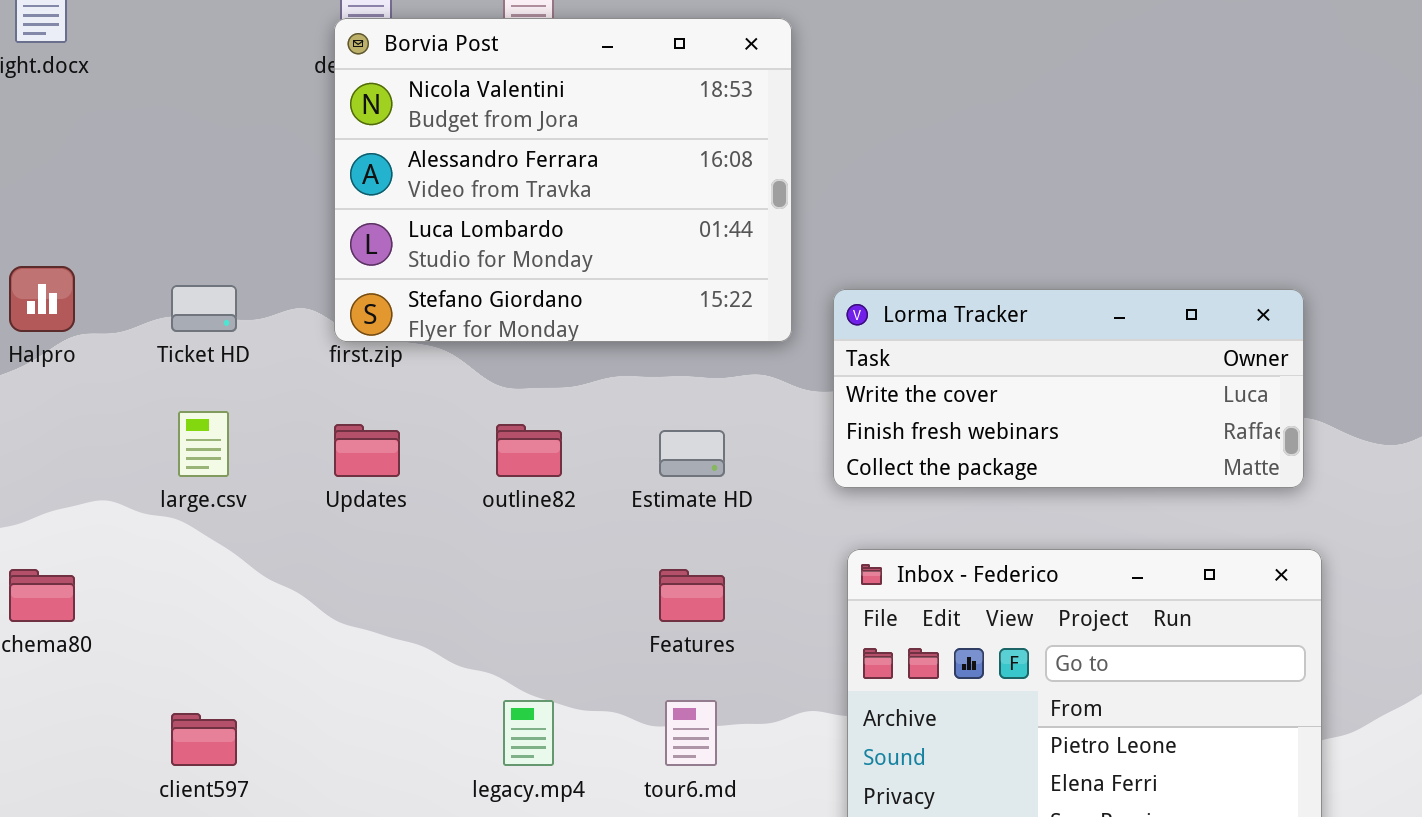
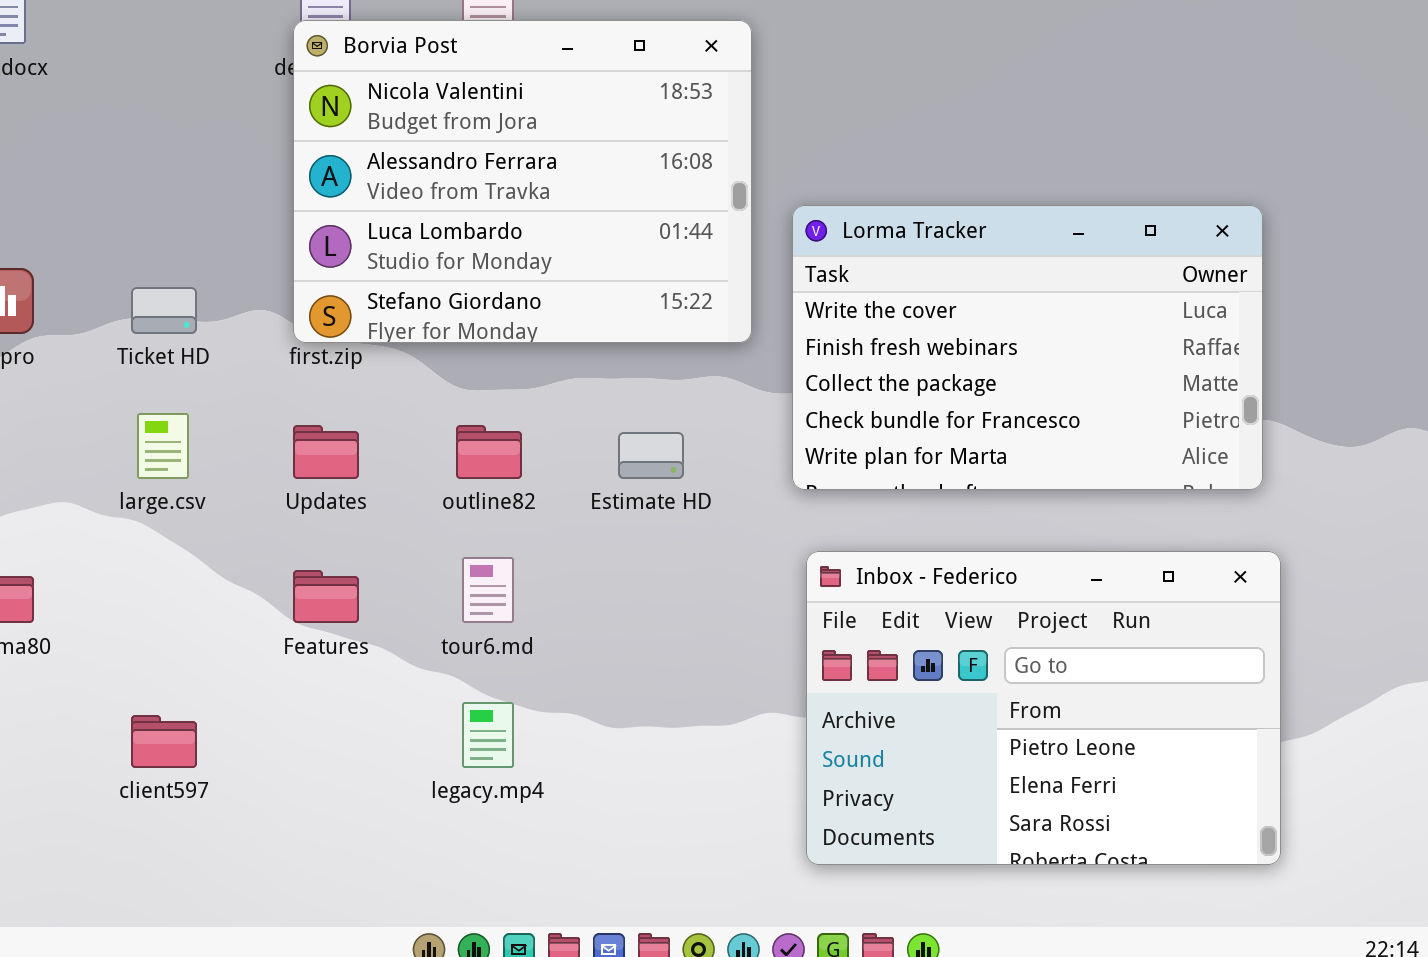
Lorma Tracker: [833,289,1304,488] -> [792,205,1263,490], resized
Features: [659,569,725,622] -> [293,570,359,623], moved
tour6.md: [665,700,717,766] -> [462,557,514,623], moved

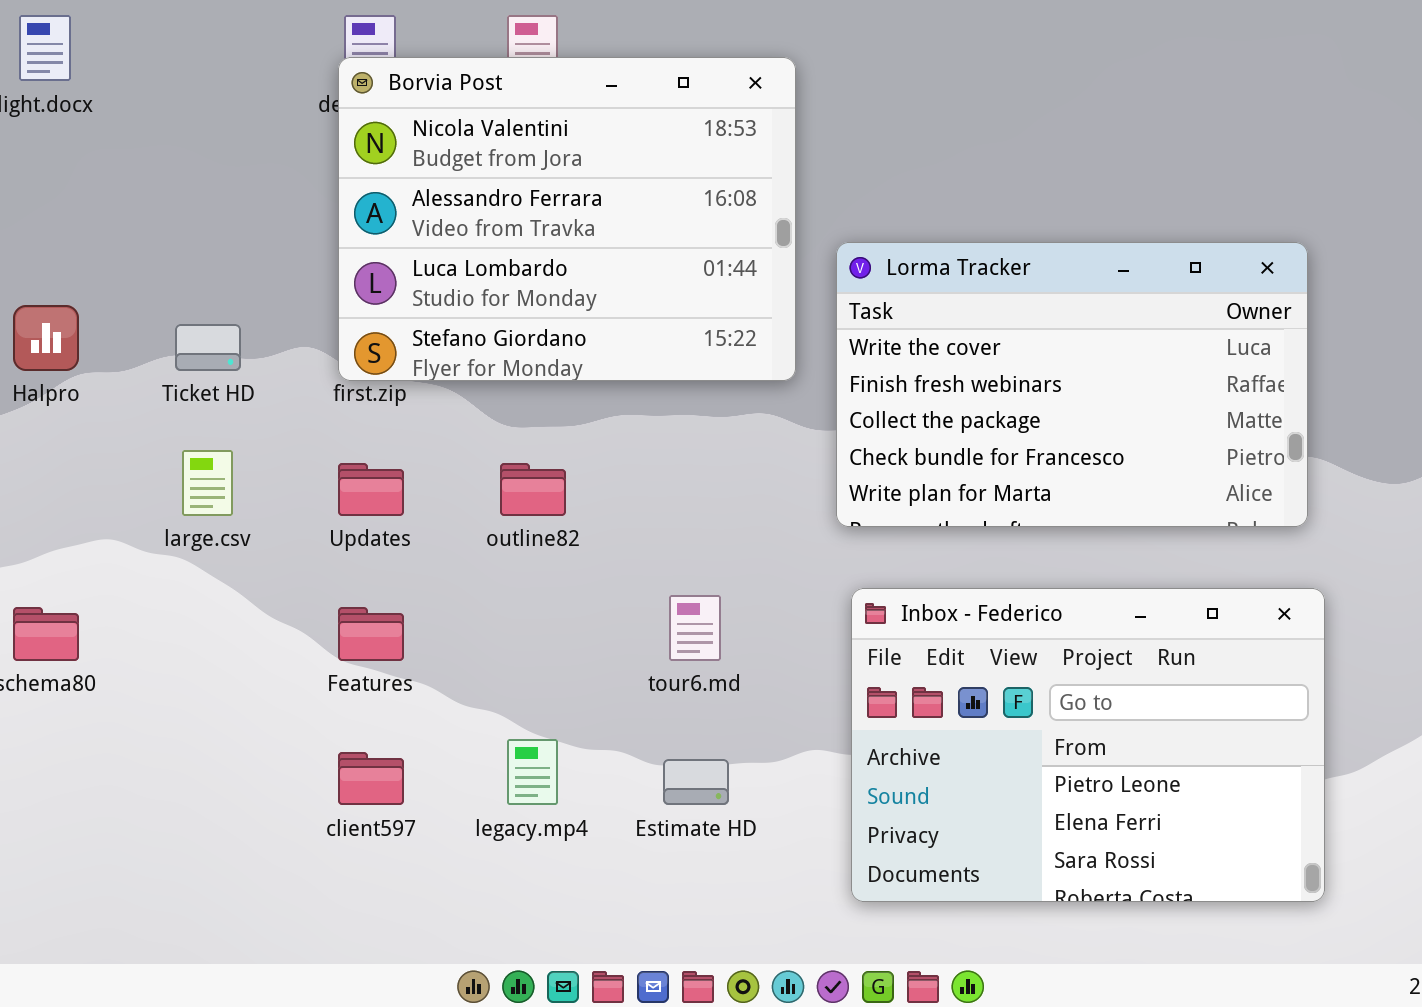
Estimate HD: [618,432,684,479] -> [663,759,729,805], moved
tour6.md: [462,557,514,623] -> [669,595,721,661], moved
client597: [131,715,197,768] -> [338,752,404,805], moved

